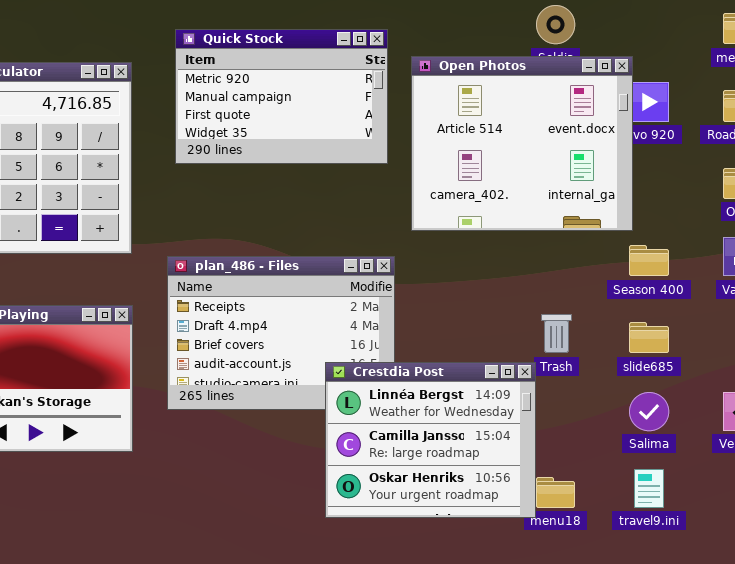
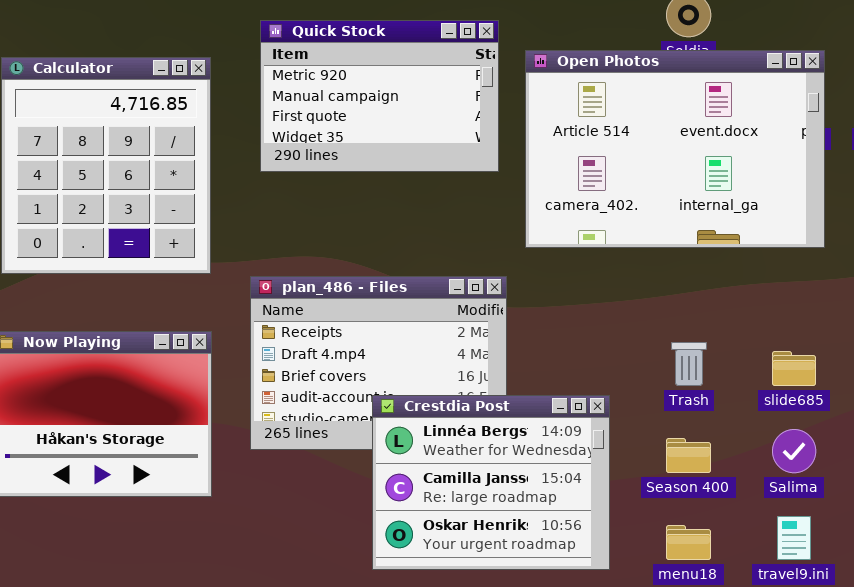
Open Photos: [411,56,633,231] -> [525,50,825,248], resized
Season 400: [629,245,669,276] -> [666,438,711,473], moved
Crestdia Post: [325,362,536,518] -> [372,395,610,570], moved

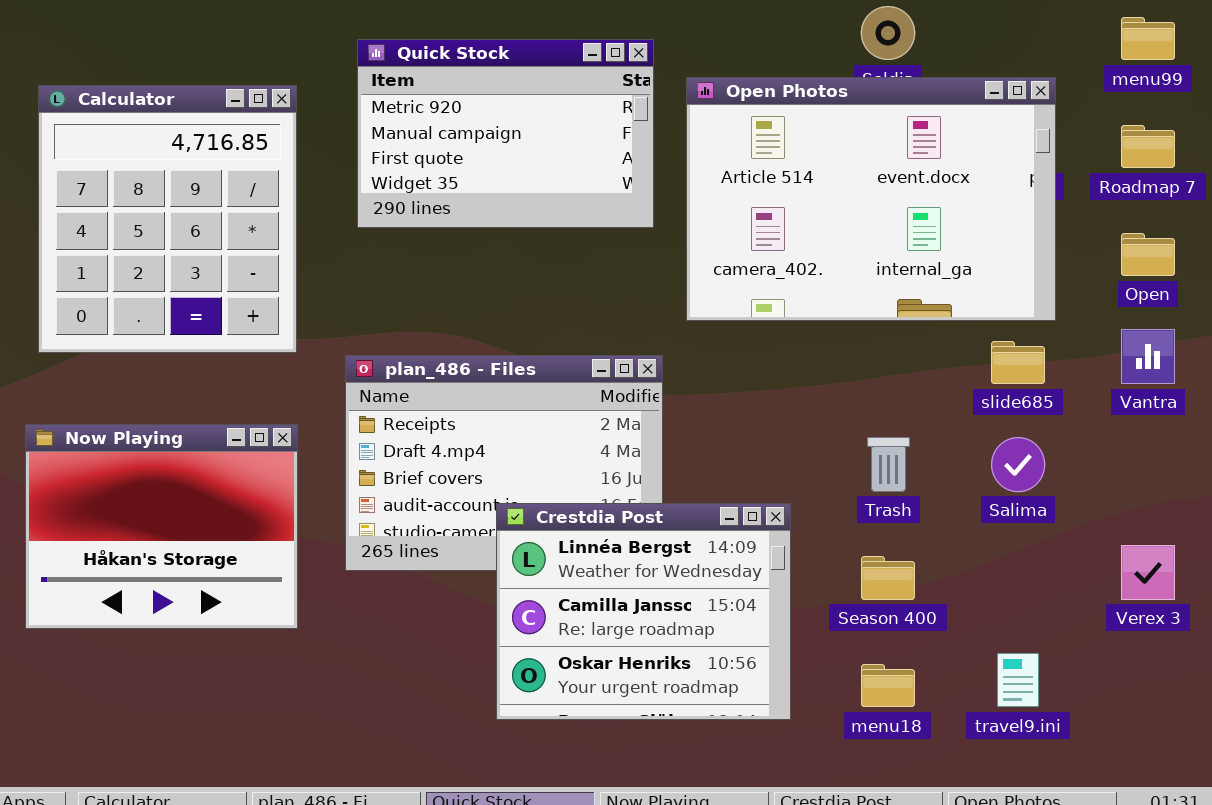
slide685: [772,351,816,386] -> [991,341,1045,384], moved
Salima: [772,429,816,473] -> [991,437,1045,492], moved

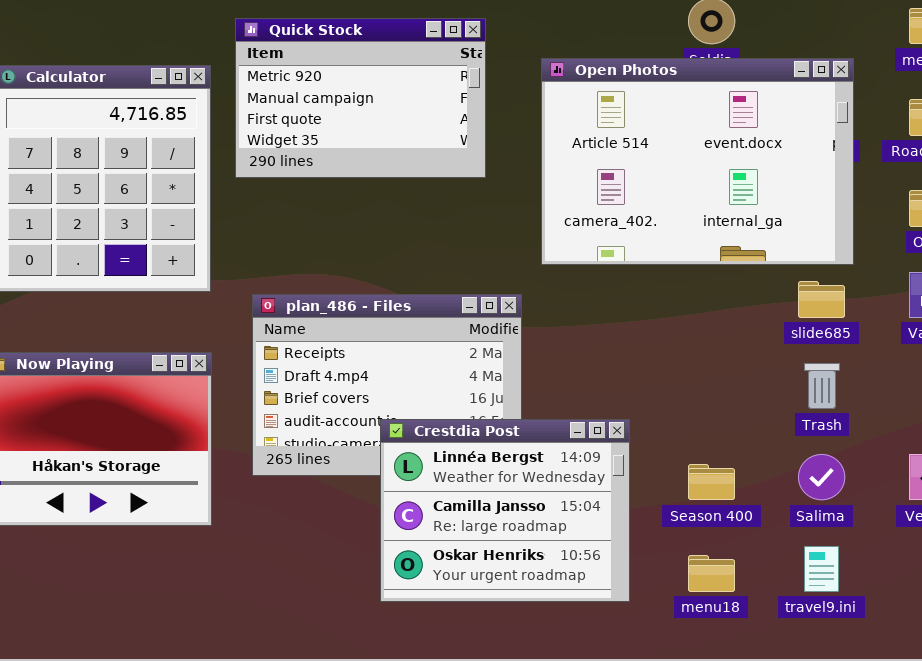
Quick Stock: [357,39,654,228] -> [235,18,486,178], moved
Trash: [867,437,910,492] -> [804,363,840,409], moved
Salima: [991,437,1045,492] -> [798,454,845,500], moved

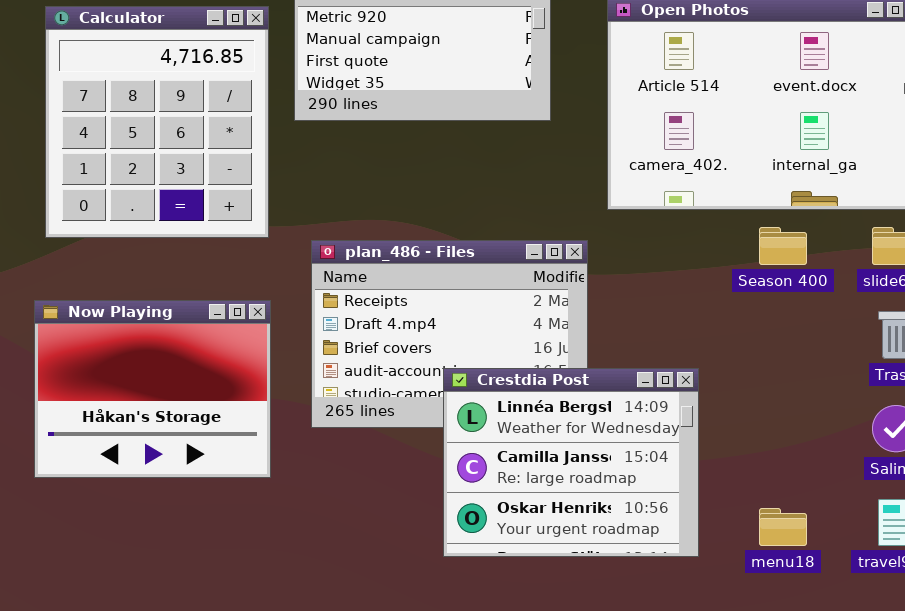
Season 400: [688,464,735,500] -> [759,227,807,265], moved

